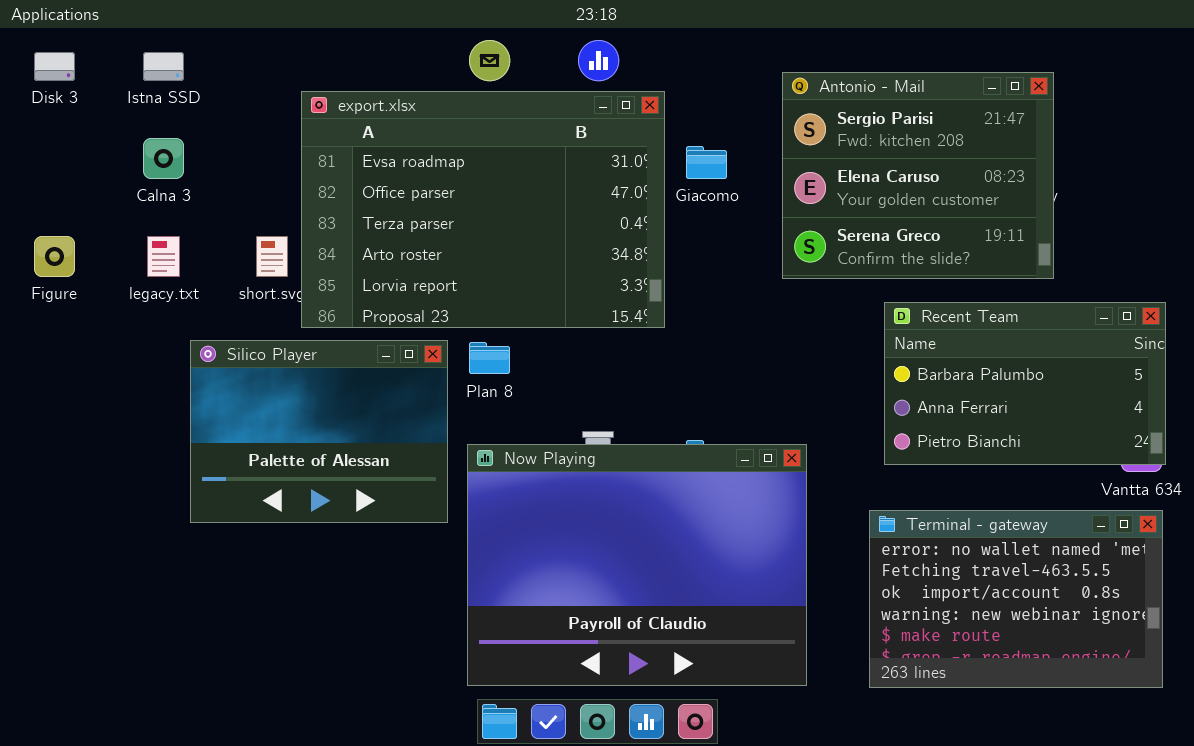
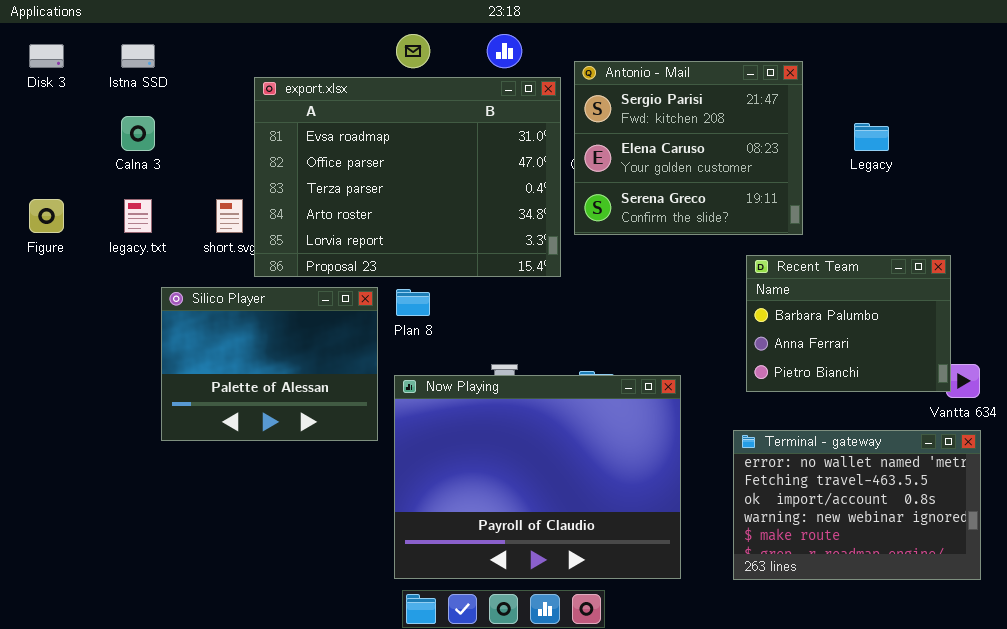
Antonio - Mail: [782,72,1054,279] -> [574,61,803,235], moved
Recent Team: [884,302,1166,465] -> [746,255,951,392], resized

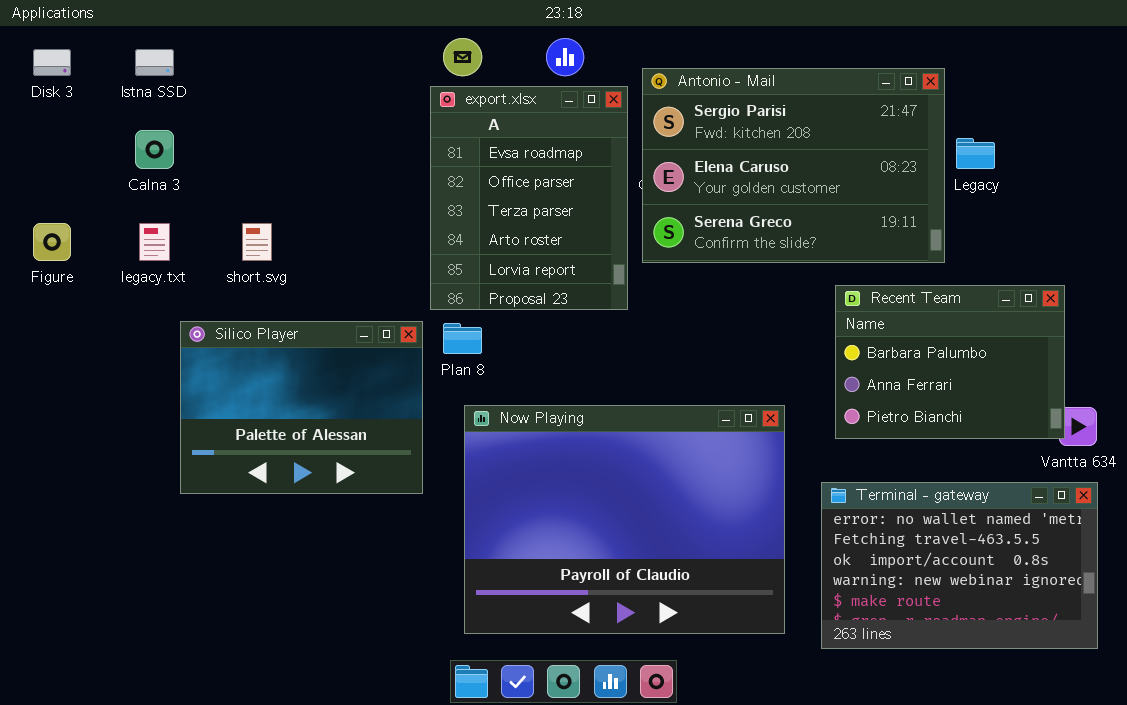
Antonio - Mail: [574,61,803,235] -> [642,68,945,263], resized
export.xlsx: [254,77,561,277] -> [430,86,628,310], resized
Now Playing: [394,375,681,579] -> [464,405,785,634], moved

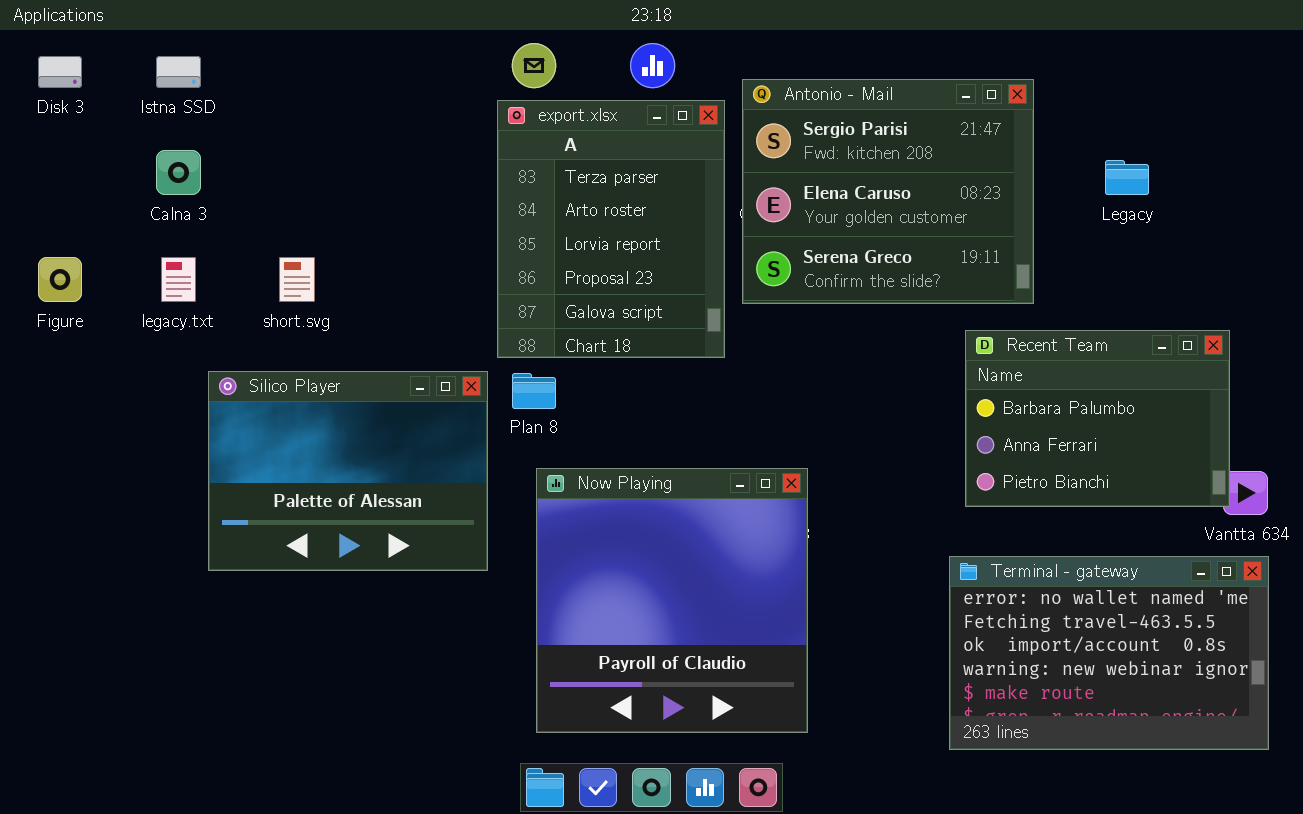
Antonio - Mail: [642,68,945,263] -> [742,79,1034,304], resized
export.xlsx: [430,86,628,310] -> [497,100,725,358], scrolled down 2 rows
Now Playing: [464,405,785,634] -> [536,468,808,733], resized

